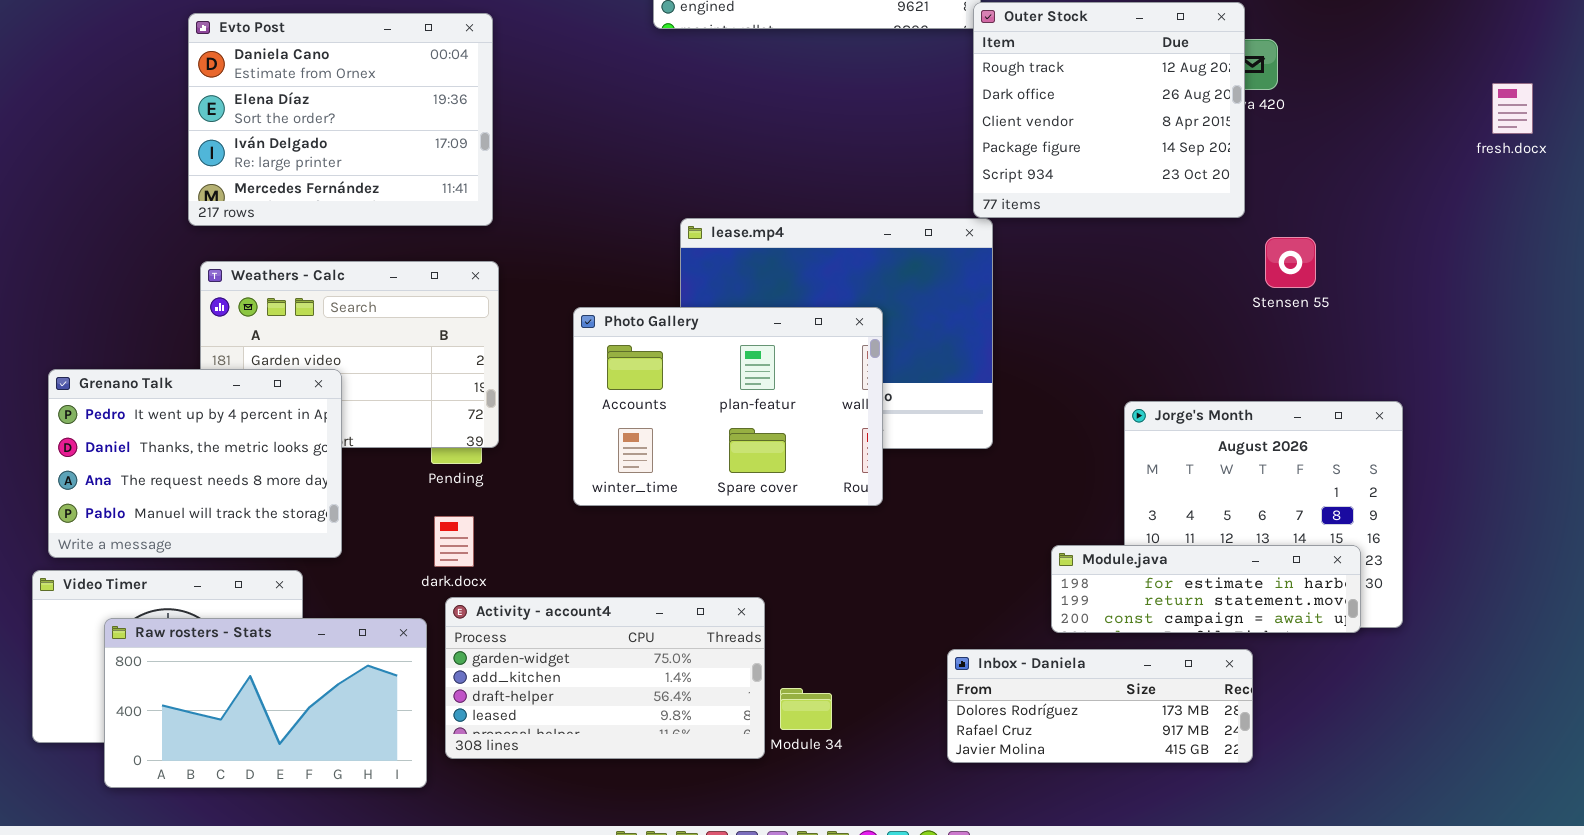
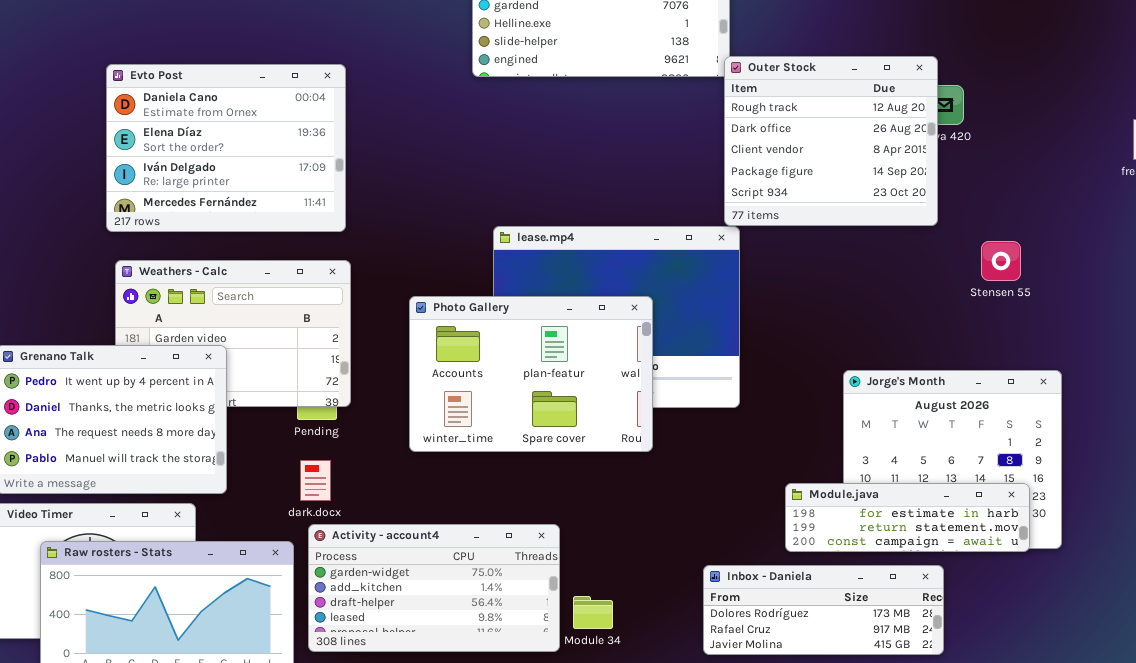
Stensen 55: [1265,237,1316,288] -> [981,241,1021,281], moved

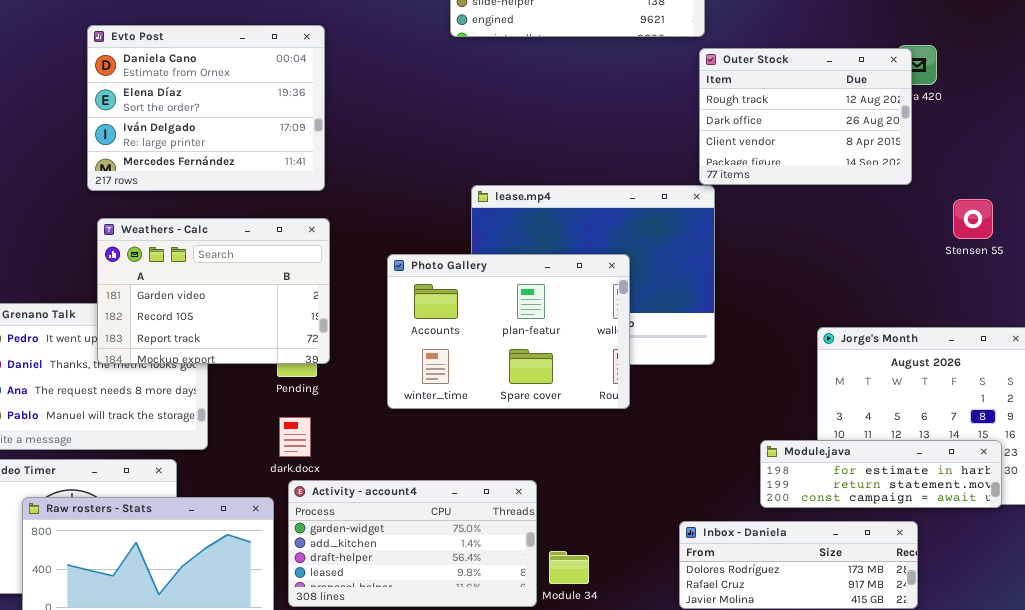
Outer Stock: [724,56,938,226] -> [699,48,912,185], resized
Weathers - Calc: [115,260,351,407] -> [97,218,330,364], raised

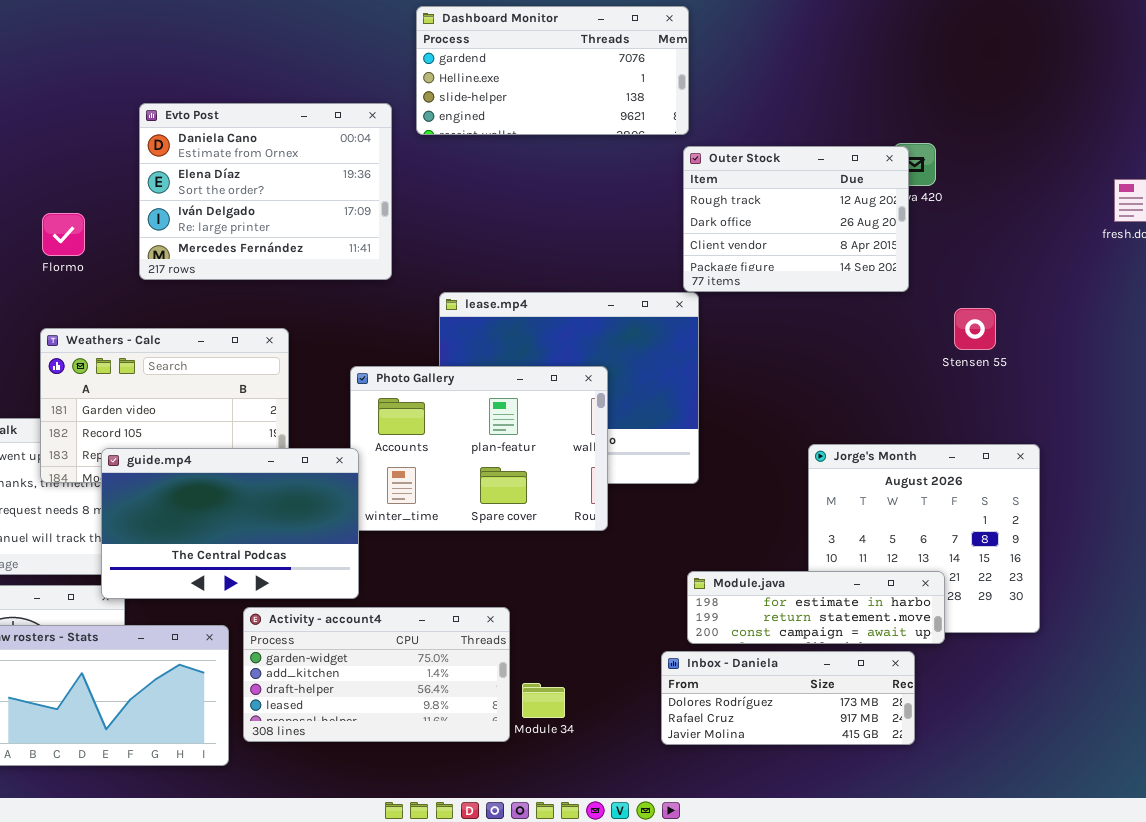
Evto Post: [87,25,325,191] -> [139,103,392,280], moved
guide.mp4: none -> [101,448,359,599], opened
Module.java: [760,440,1002,508] -> [687,571,945,644], moved

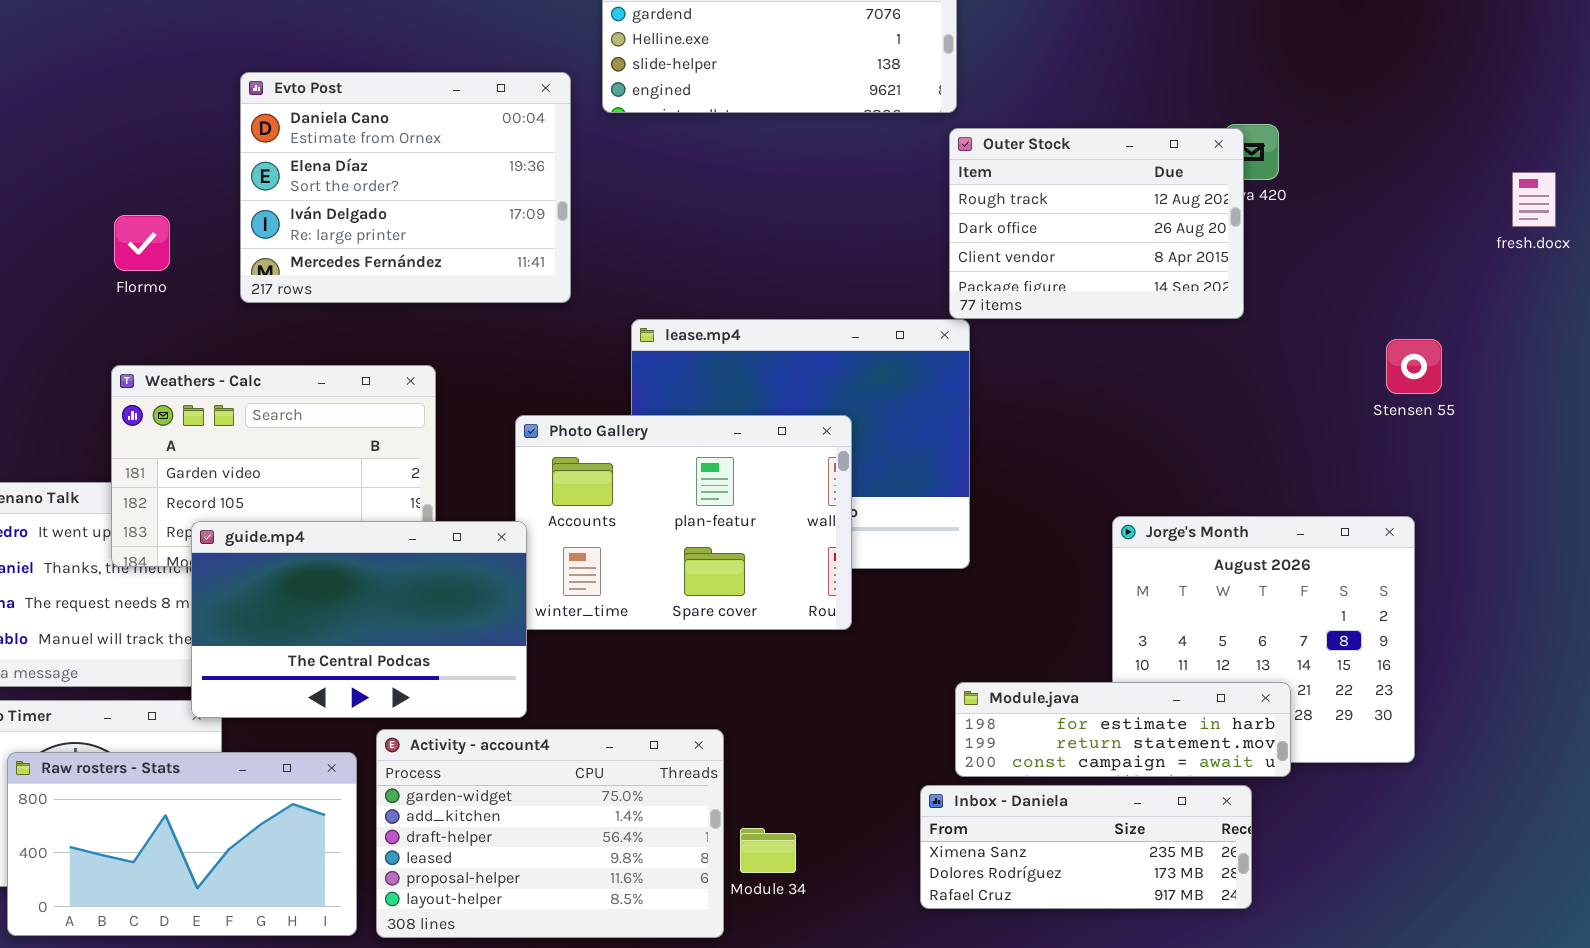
Stensen 55: [954,308,996,350] -> [1386,339,1442,394], moved
Activity - account4: [243,607,510,742] -> [376,729,724,938], resized
Inbox - Daniela: [661,651,915,745] -> [920,785,1252,909], scrolled up 1 row

